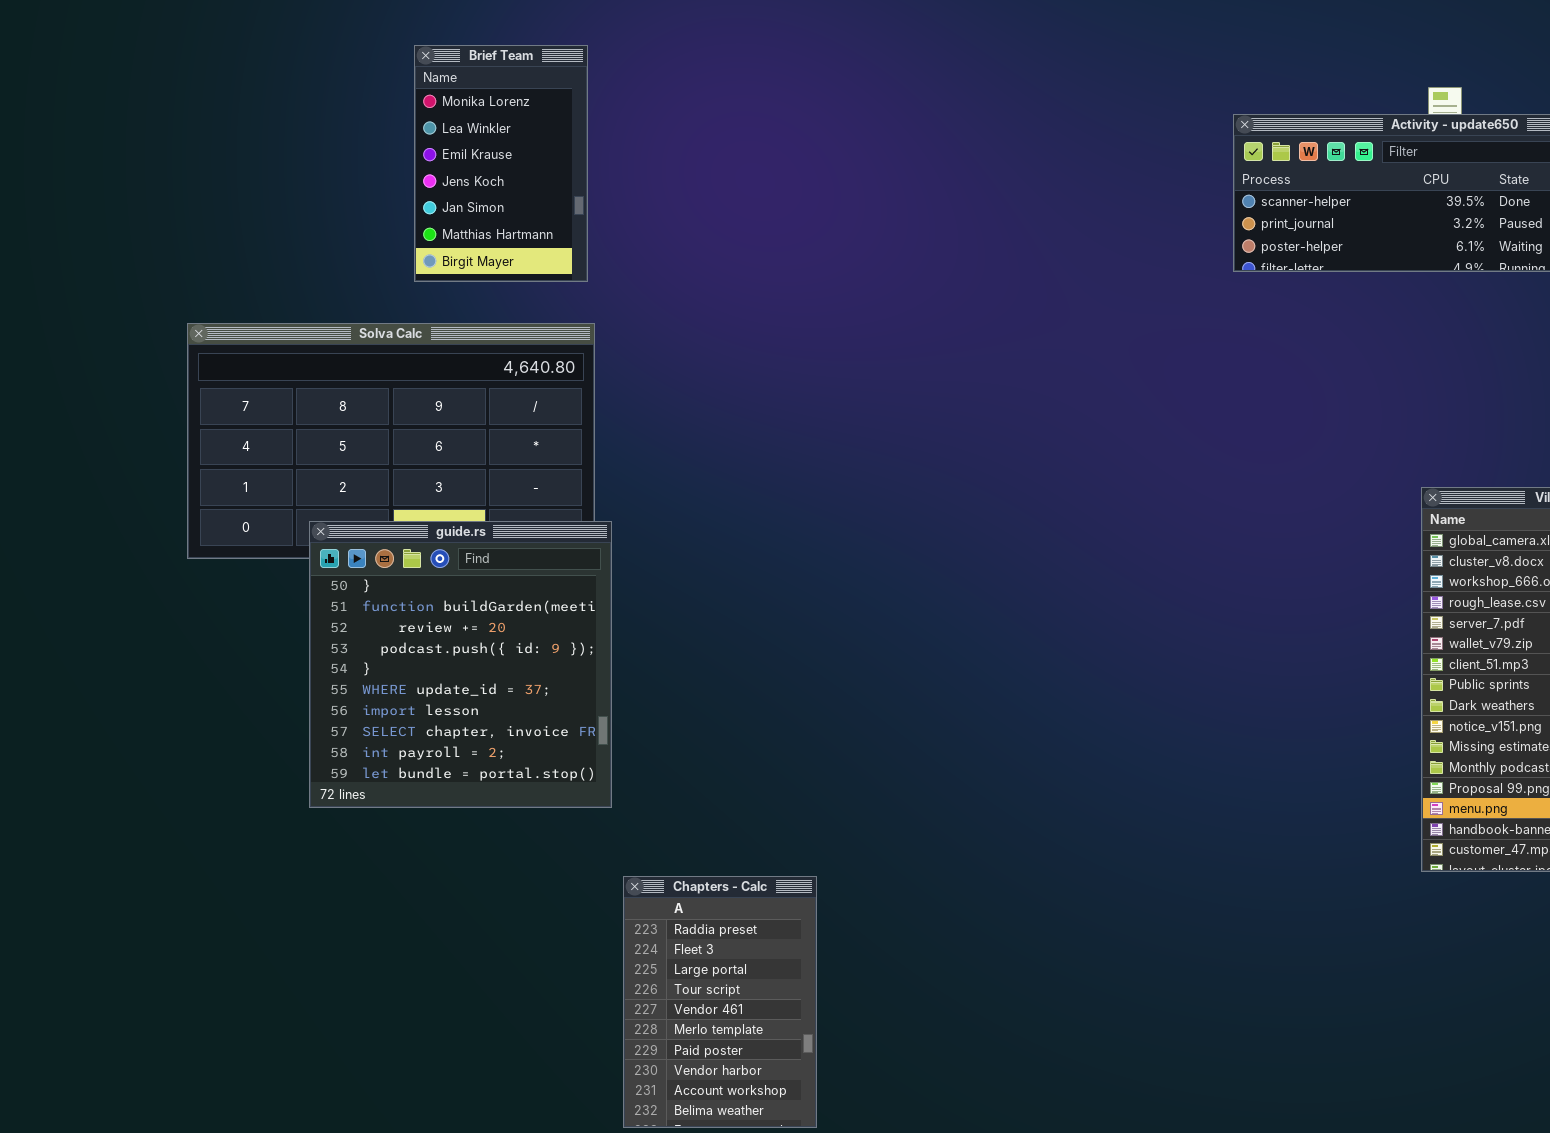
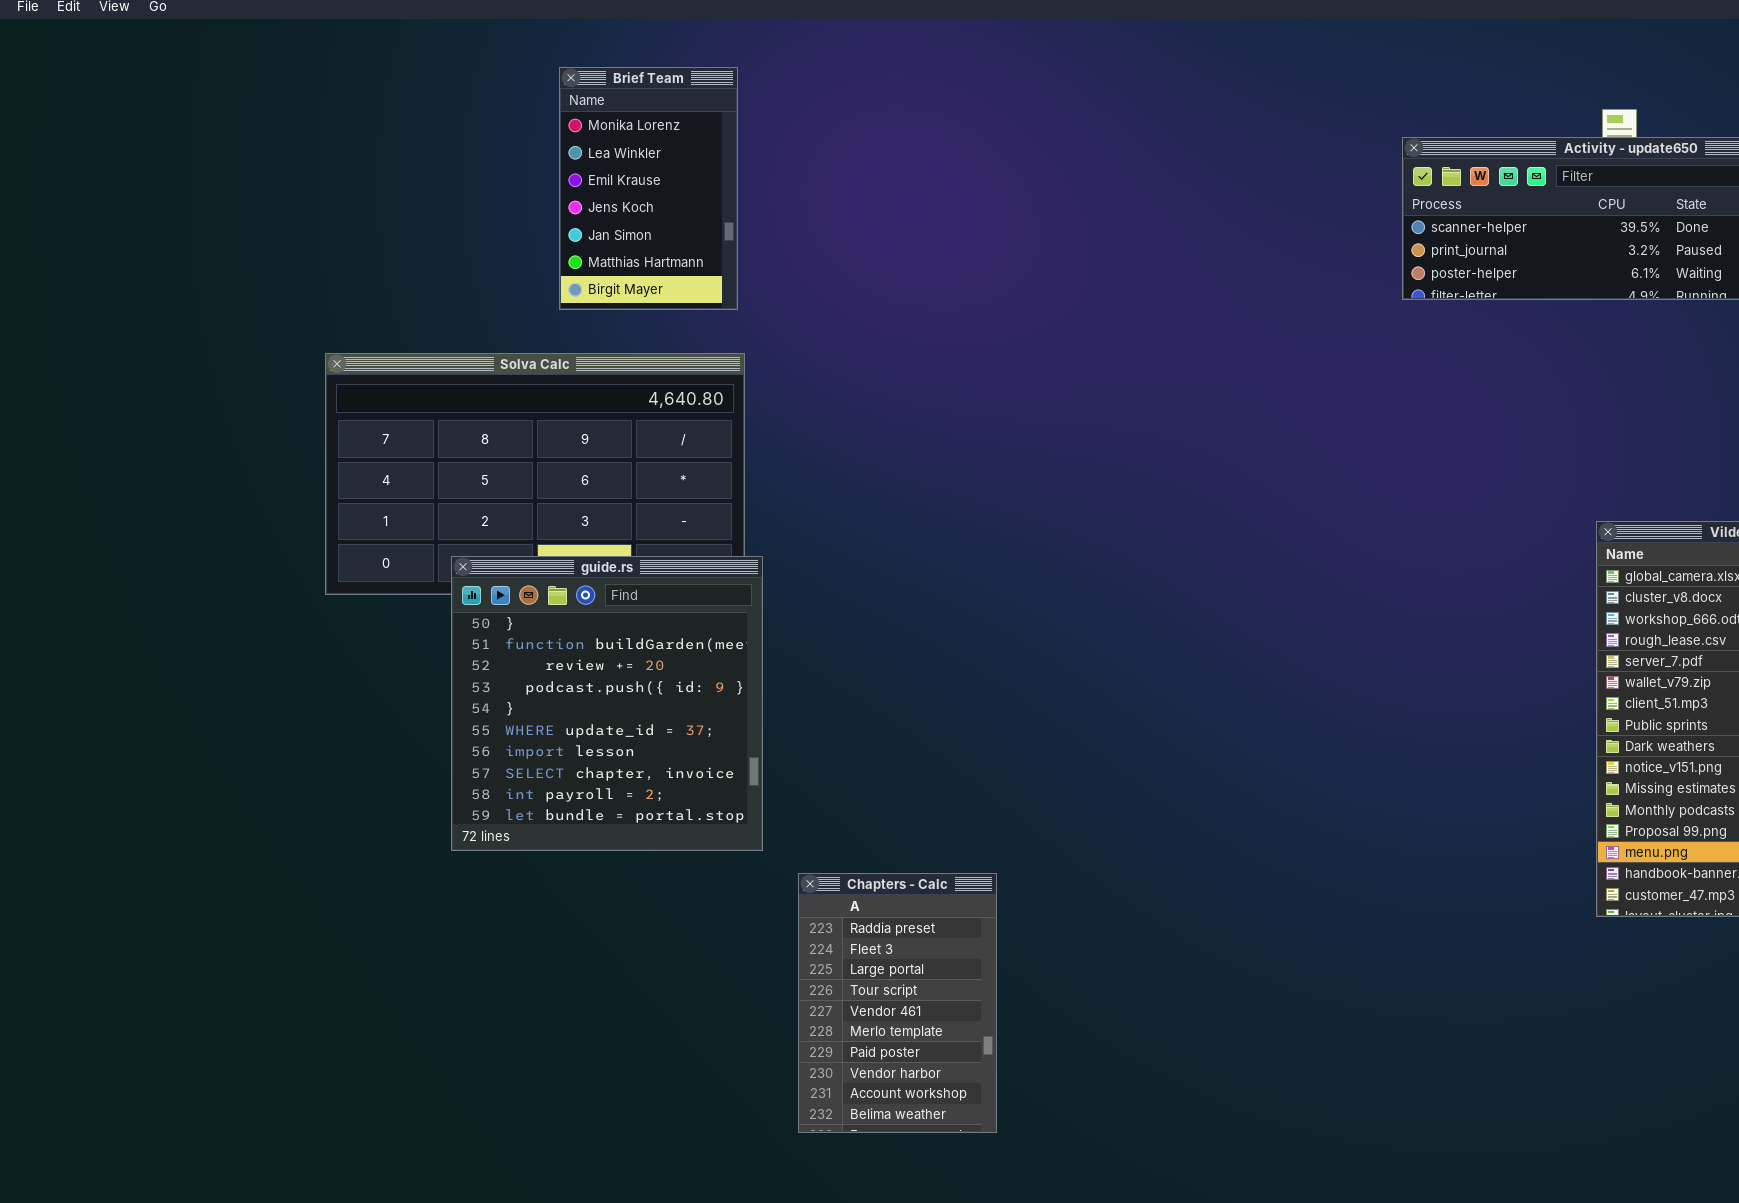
Chapters - Calc: [623,876,817,1128] -> [798,873,997,1133], moved

